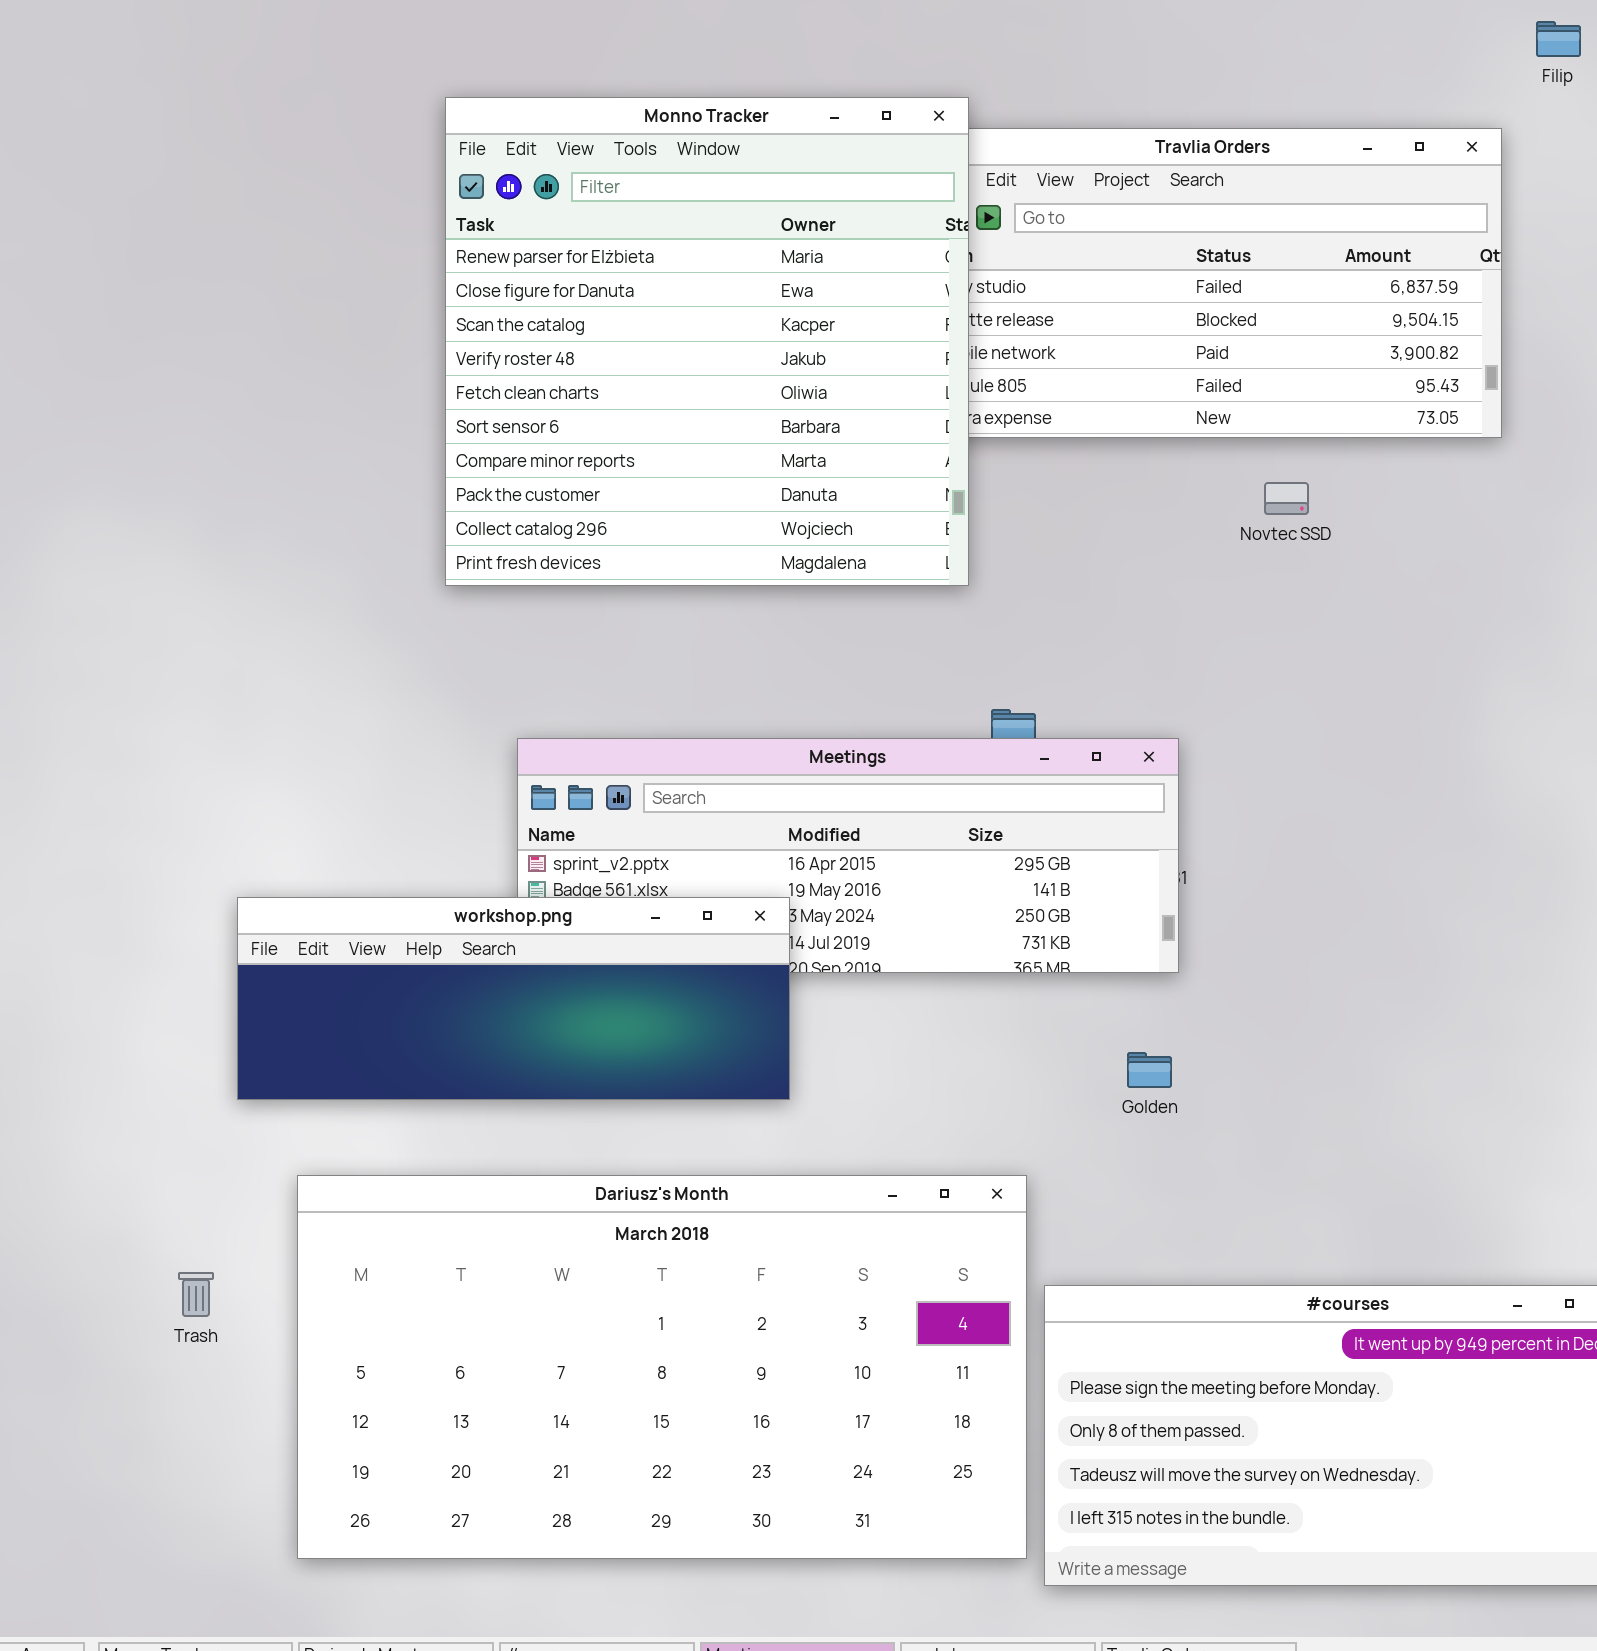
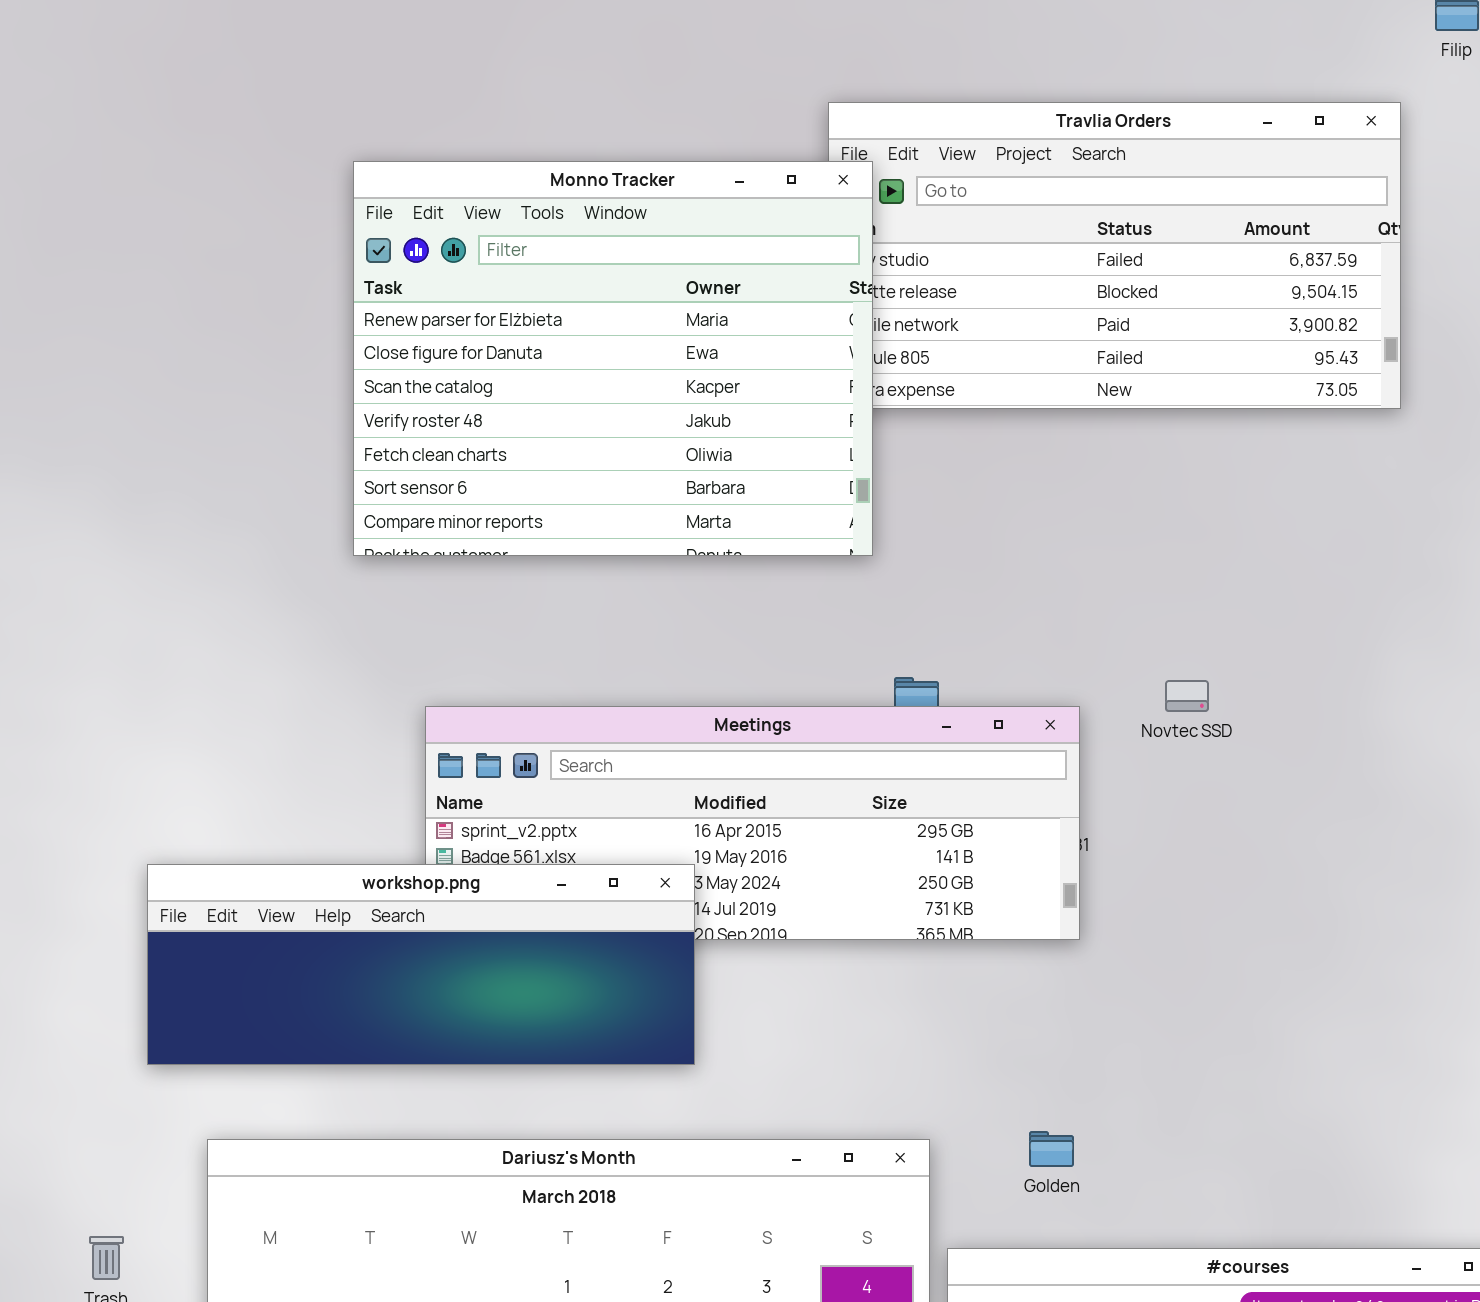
Monno Tracker: [445,97,969,586] -> [353,161,873,556], resized
Novtec SSD: [1264,482,1309,515] -> [1165,680,1209,712], moved
Golden: [1127,1052,1172,1088] -> [1029,1131,1074,1167], moved

